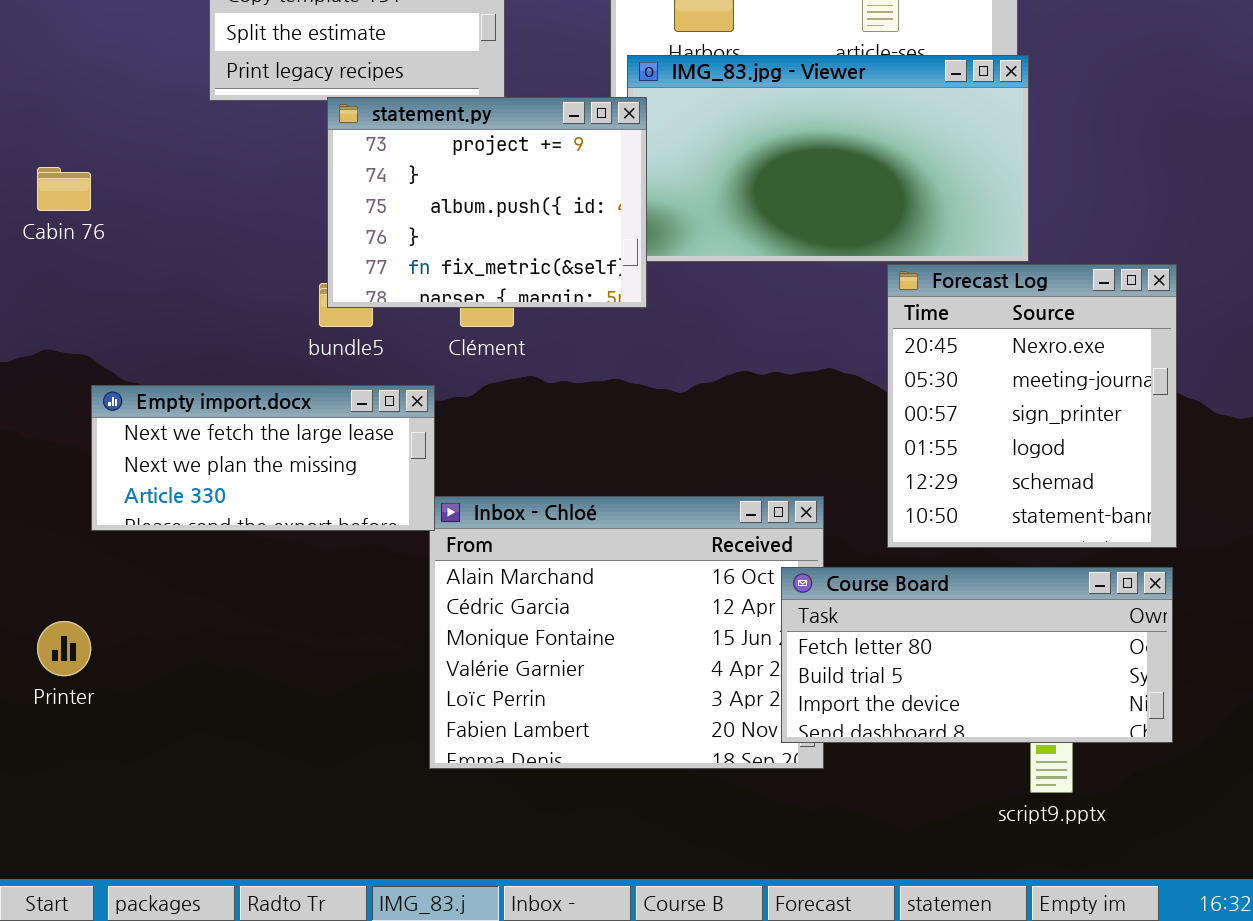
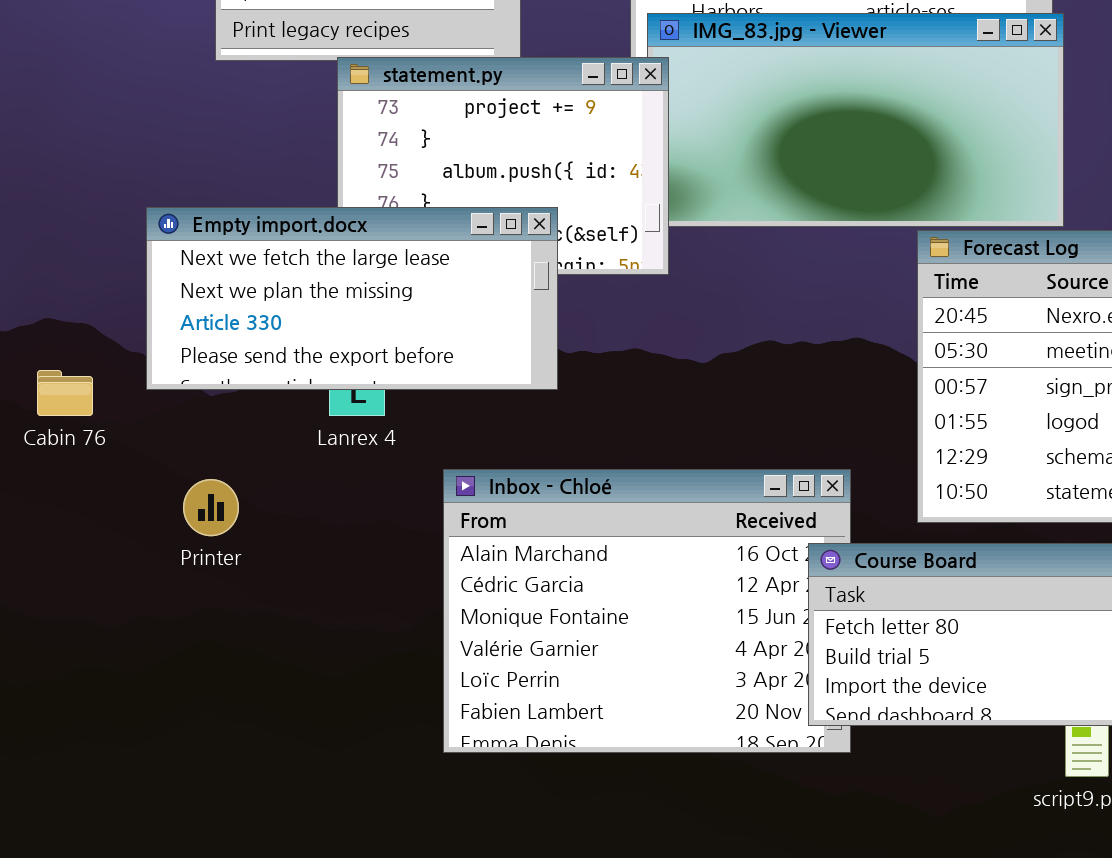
Cabin 76: [37,167,91,211] -> [37,370,93,416], moved
Empty import.docx: [91,385,435,531] -> [146,207,558,390], moved, resized
Printer: [37,621,91,676] -> [183,479,239,536], moved

